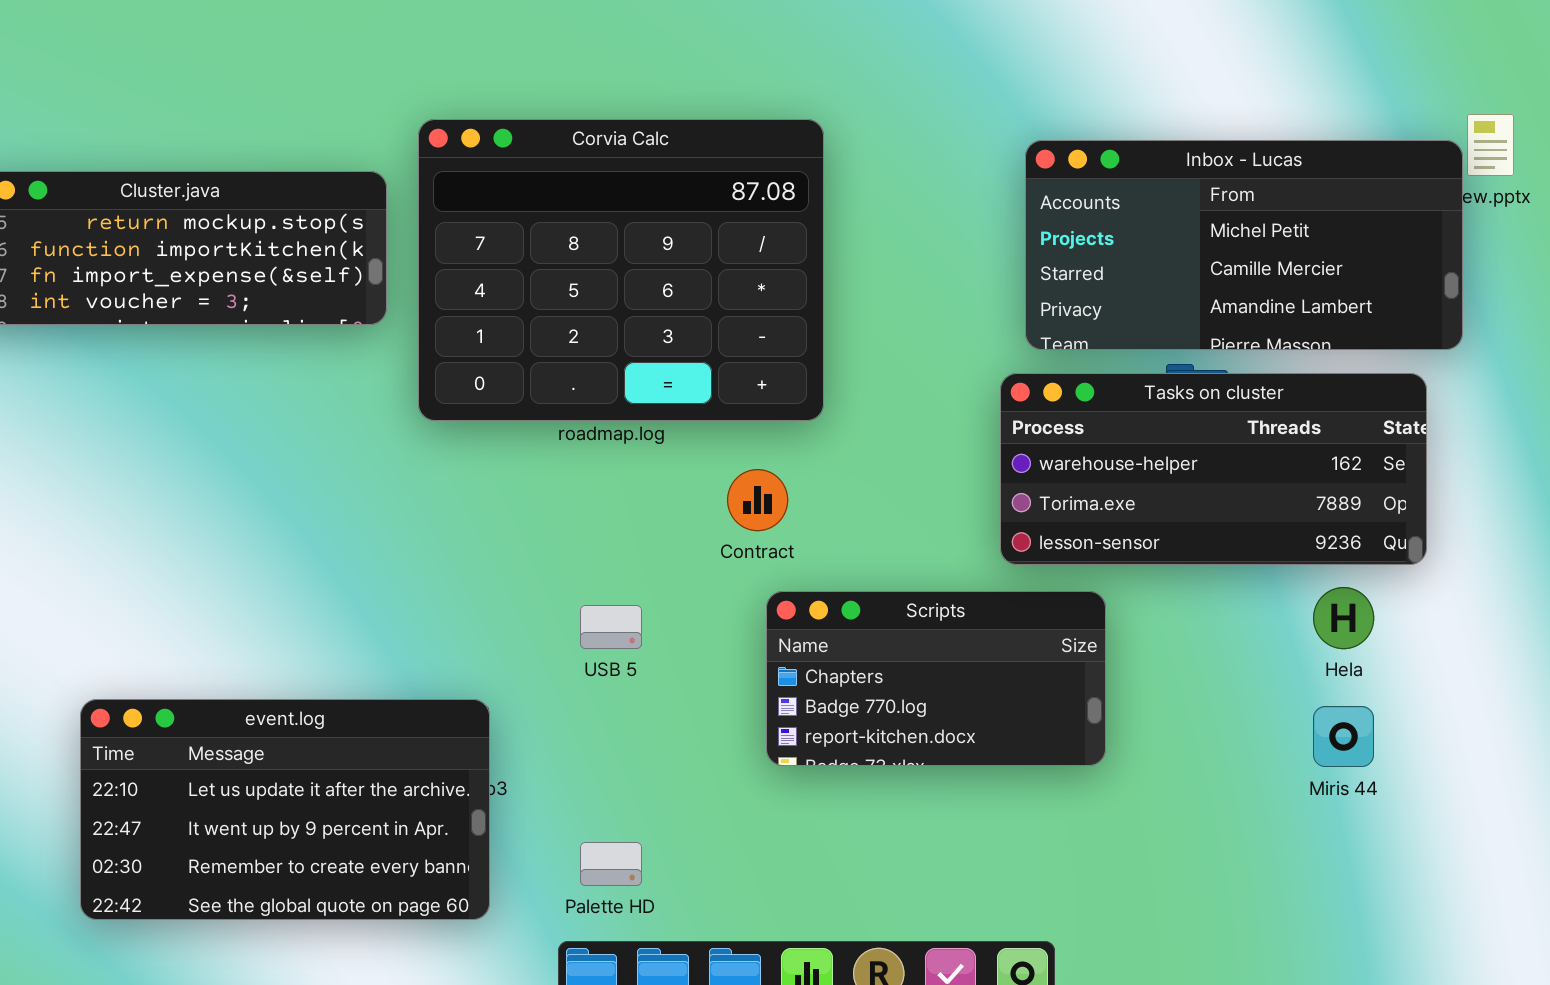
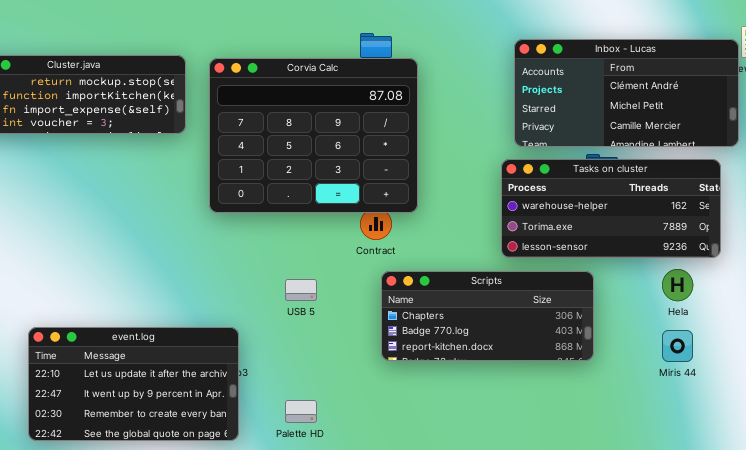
Corvia Calc: [418,119,824,421] -> [209,58,418,213], moved
Inbox - Lucas: [1025,140,1463,350] -> [514,39,739,147], scrolled up 1 row
Scripts: [766,591,1106,766] -> [381,271,594,361], resized

